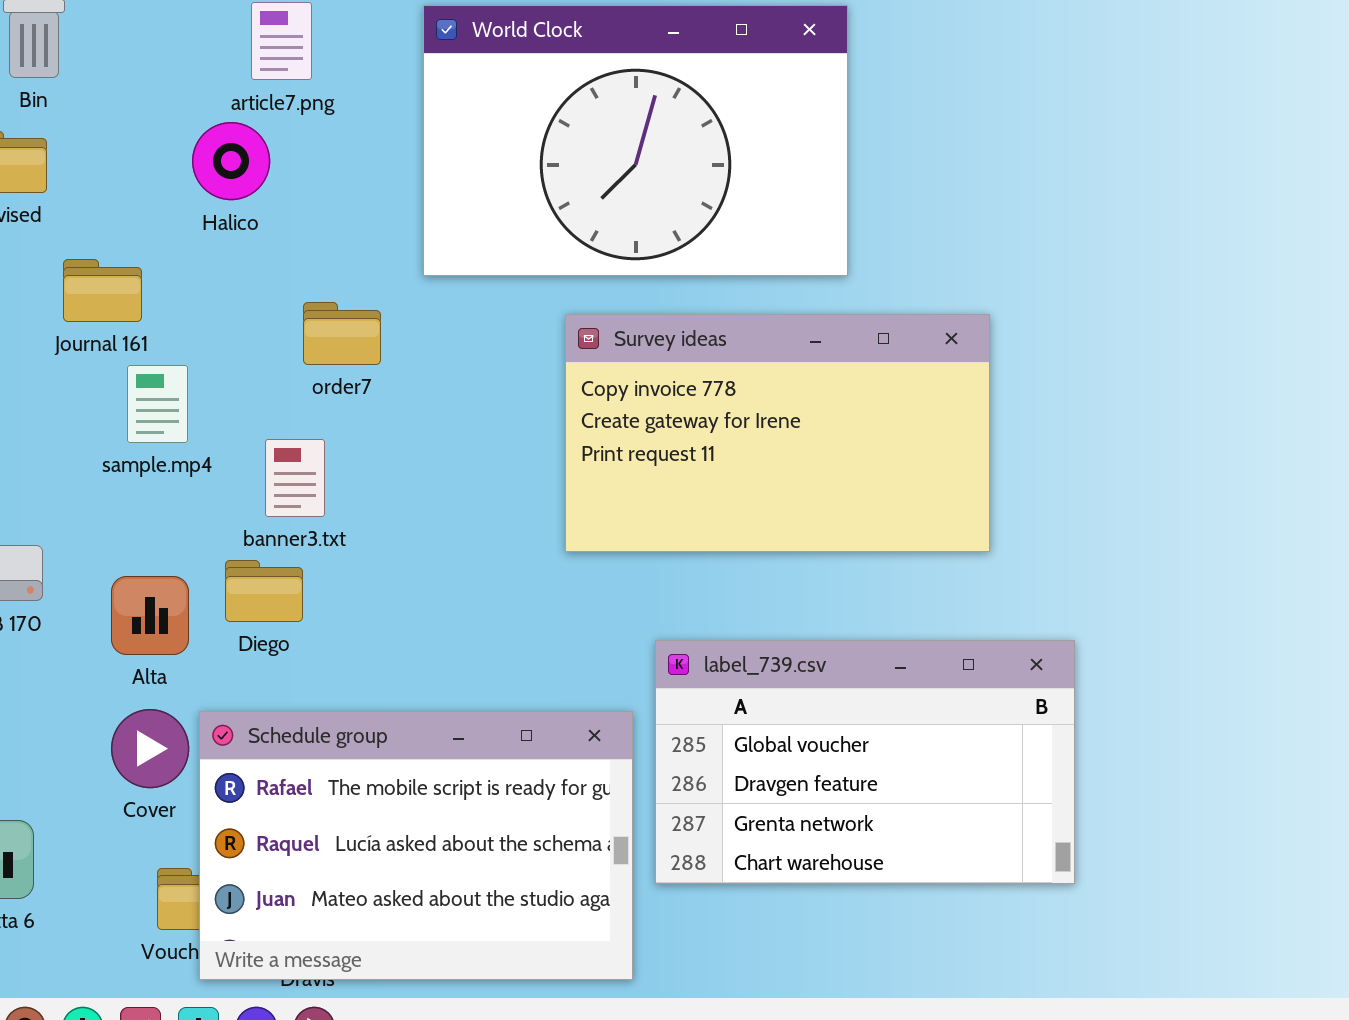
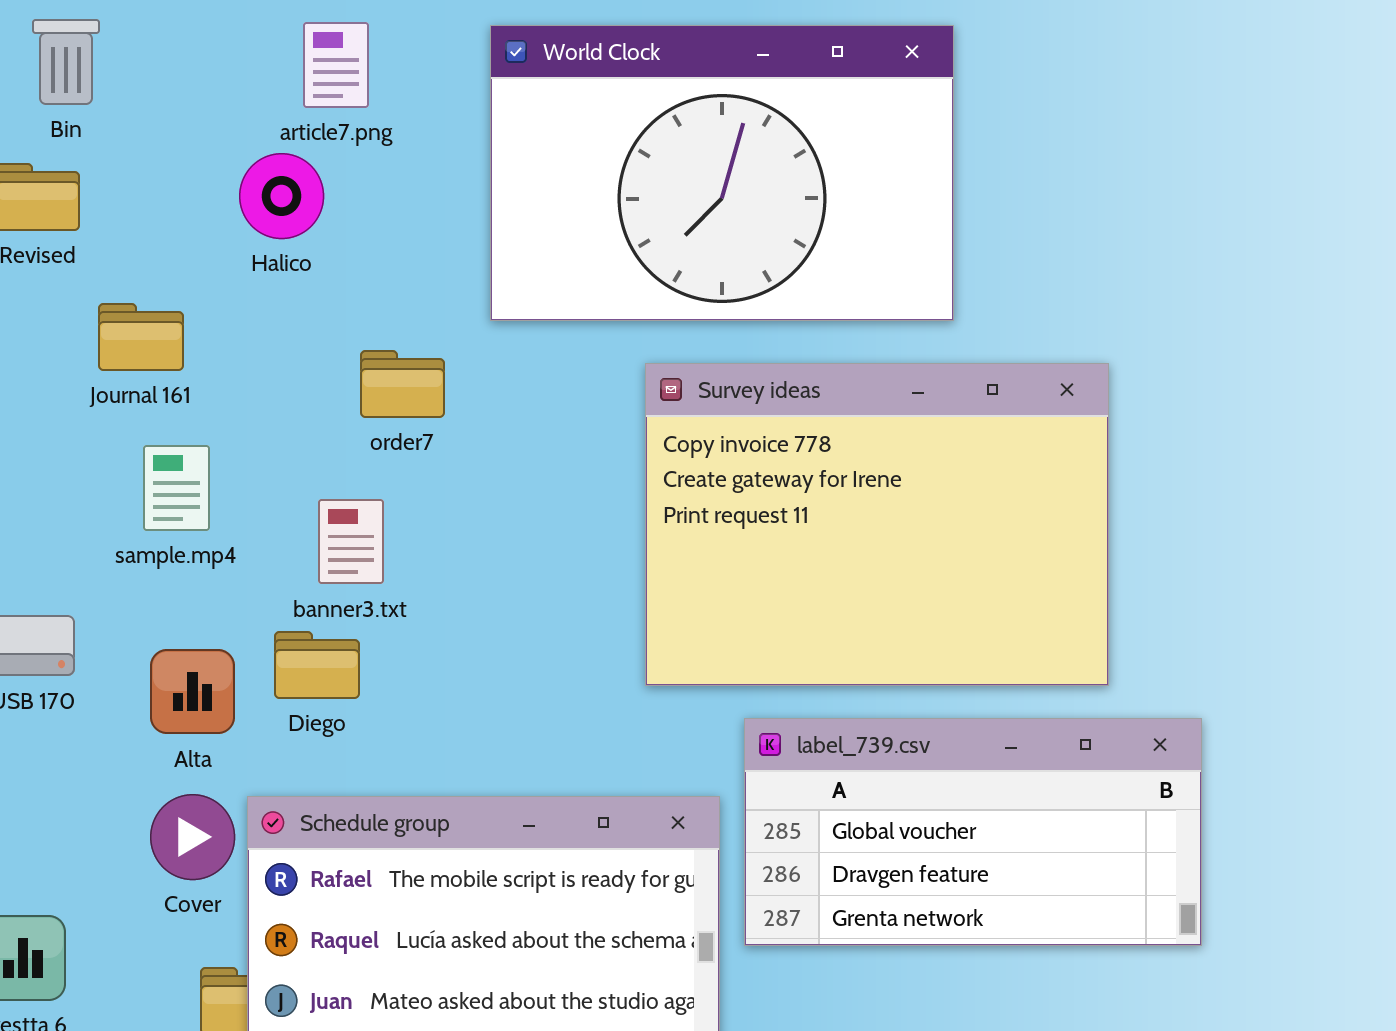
Survey ideas: [565,314,990,552] -> [645,363,1109,686], resized
sample.mp4: [127,365,188,443] -> [143,445,210,531], moved
label_739.csv: [655,640,1075,884] -> [744,718,1202,946], resized

